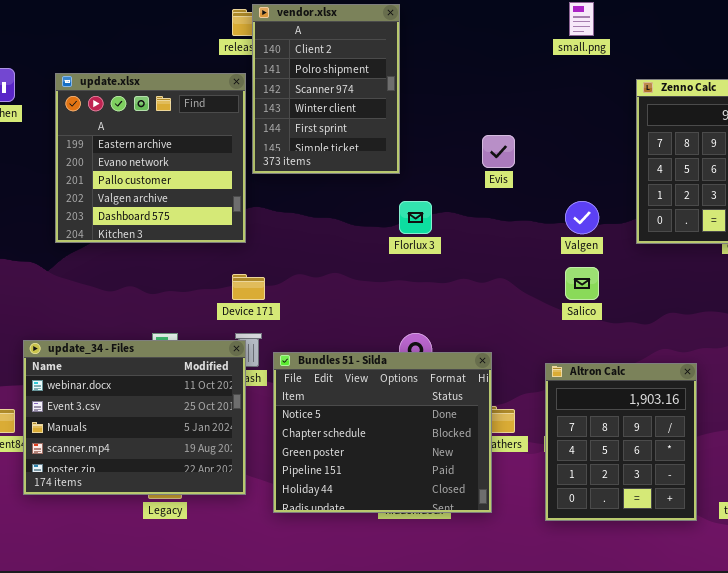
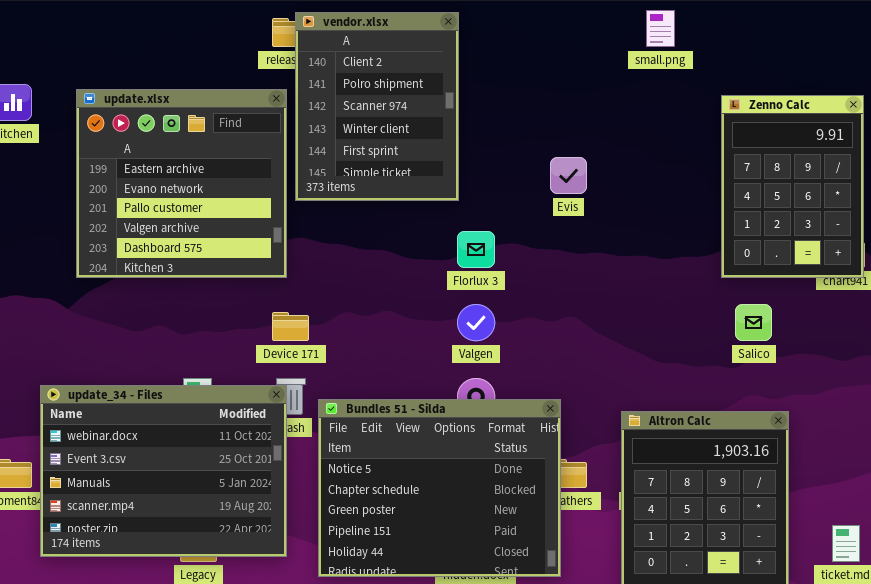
Valgen: [565,201,599,234] -> [457,304,495,341], moved
Salico: [565,267,599,300] -> [735,304,772,341], moved

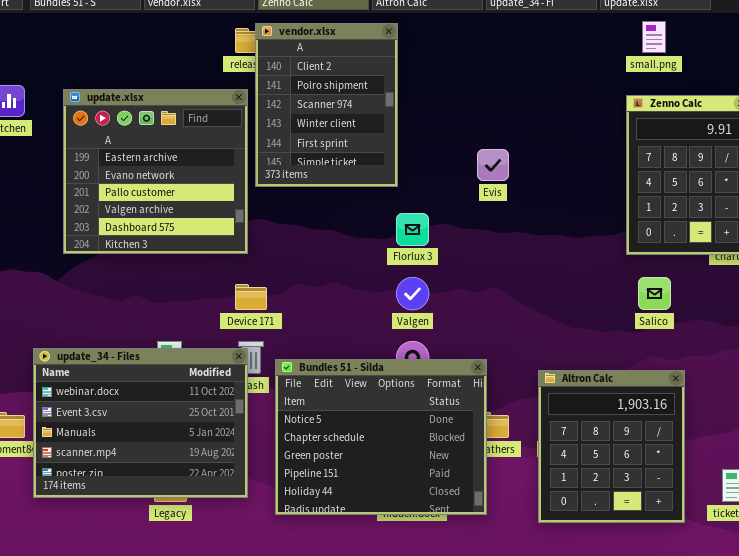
small.png: [646,10,675,47] -> [642,21,666,53], moved

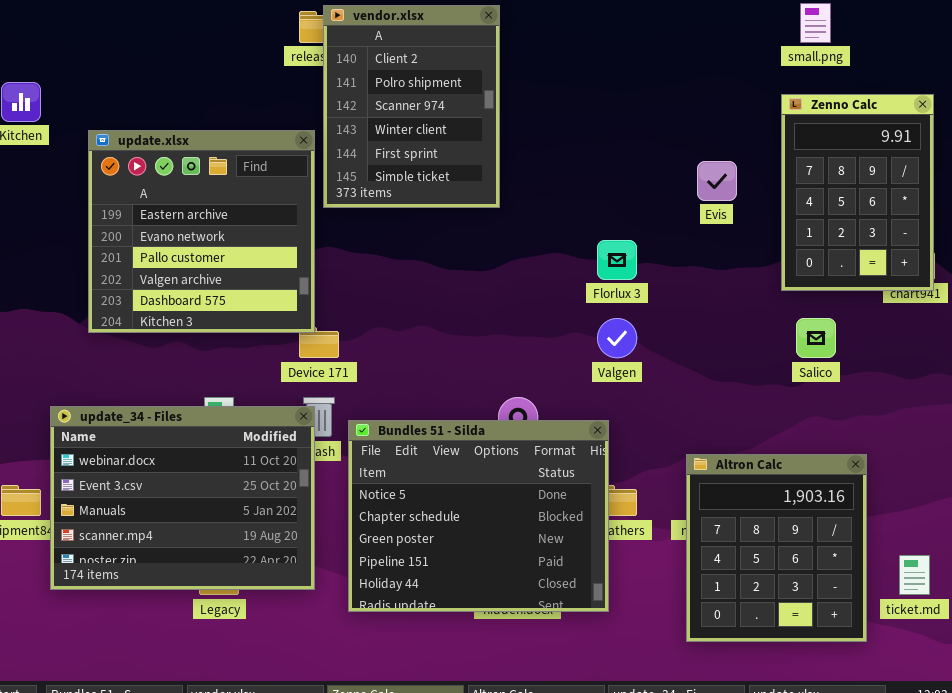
update.xlsx: [63,89,248,254] -> [88,130,315,333], moved
Evis: [477,149,509,181] -> [697,161,737,201], moved
Florlux 3: [396,213,429,246] -> [597,240,637,280], moved
Valgen: [396,277,429,310] -> [597,318,637,358], moved
Altron Calc: [538,370,685,523] -> [686,454,867,642], moved

